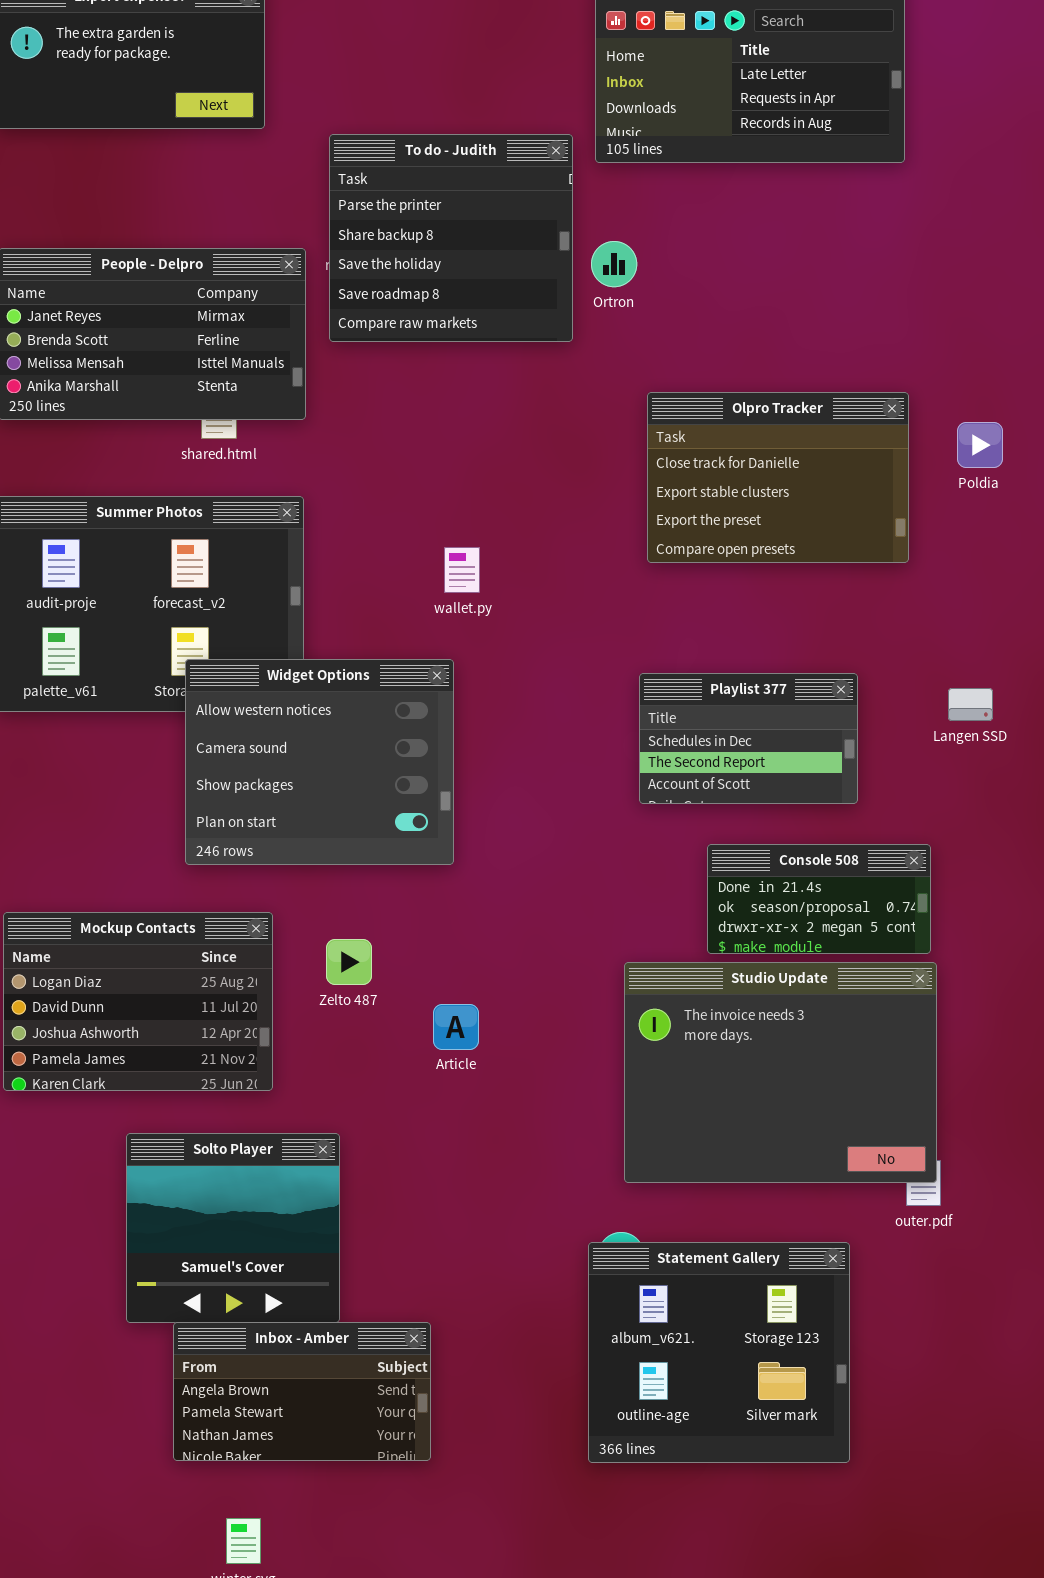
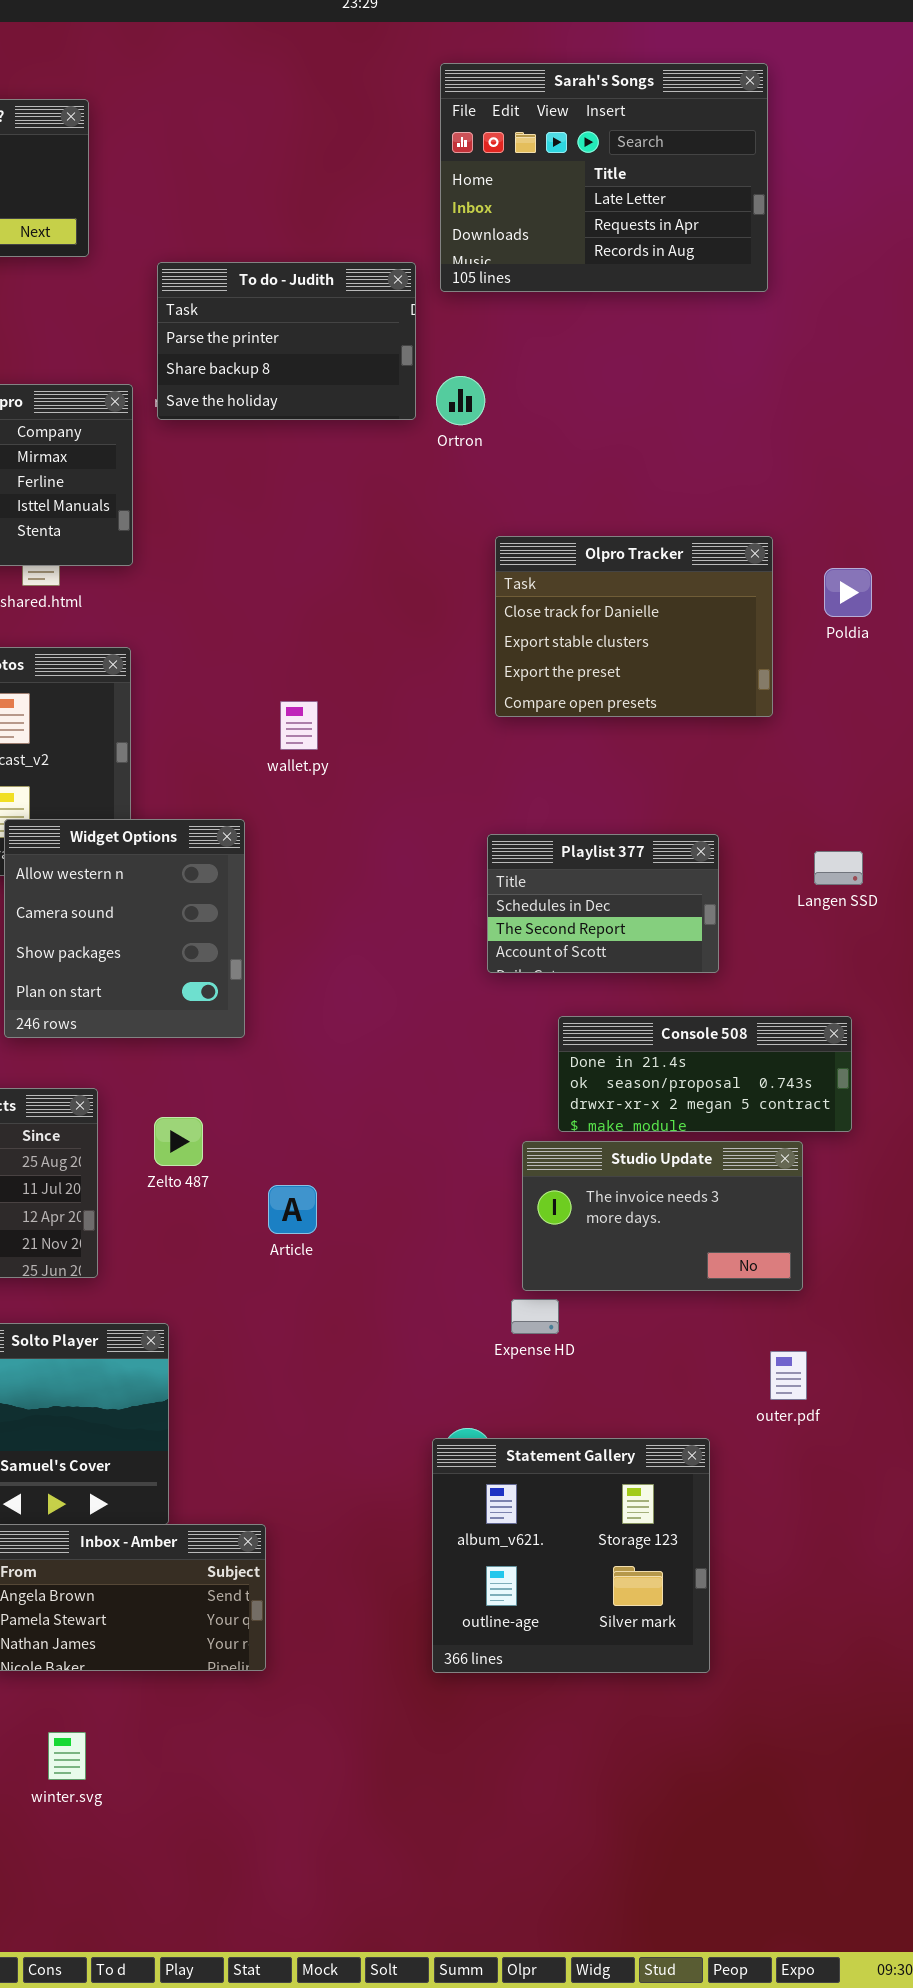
To do - Judith: [329,134,573,342] -> [157,262,416,420], resized
Widget Options: [185,659,454,865] -> [4,819,245,1038], resized
Console 508: [707,844,931,954] -> [558,1016,852,1132], resized
Studio Update: [624,962,937,1183] -> [522,1141,803,1291], resized

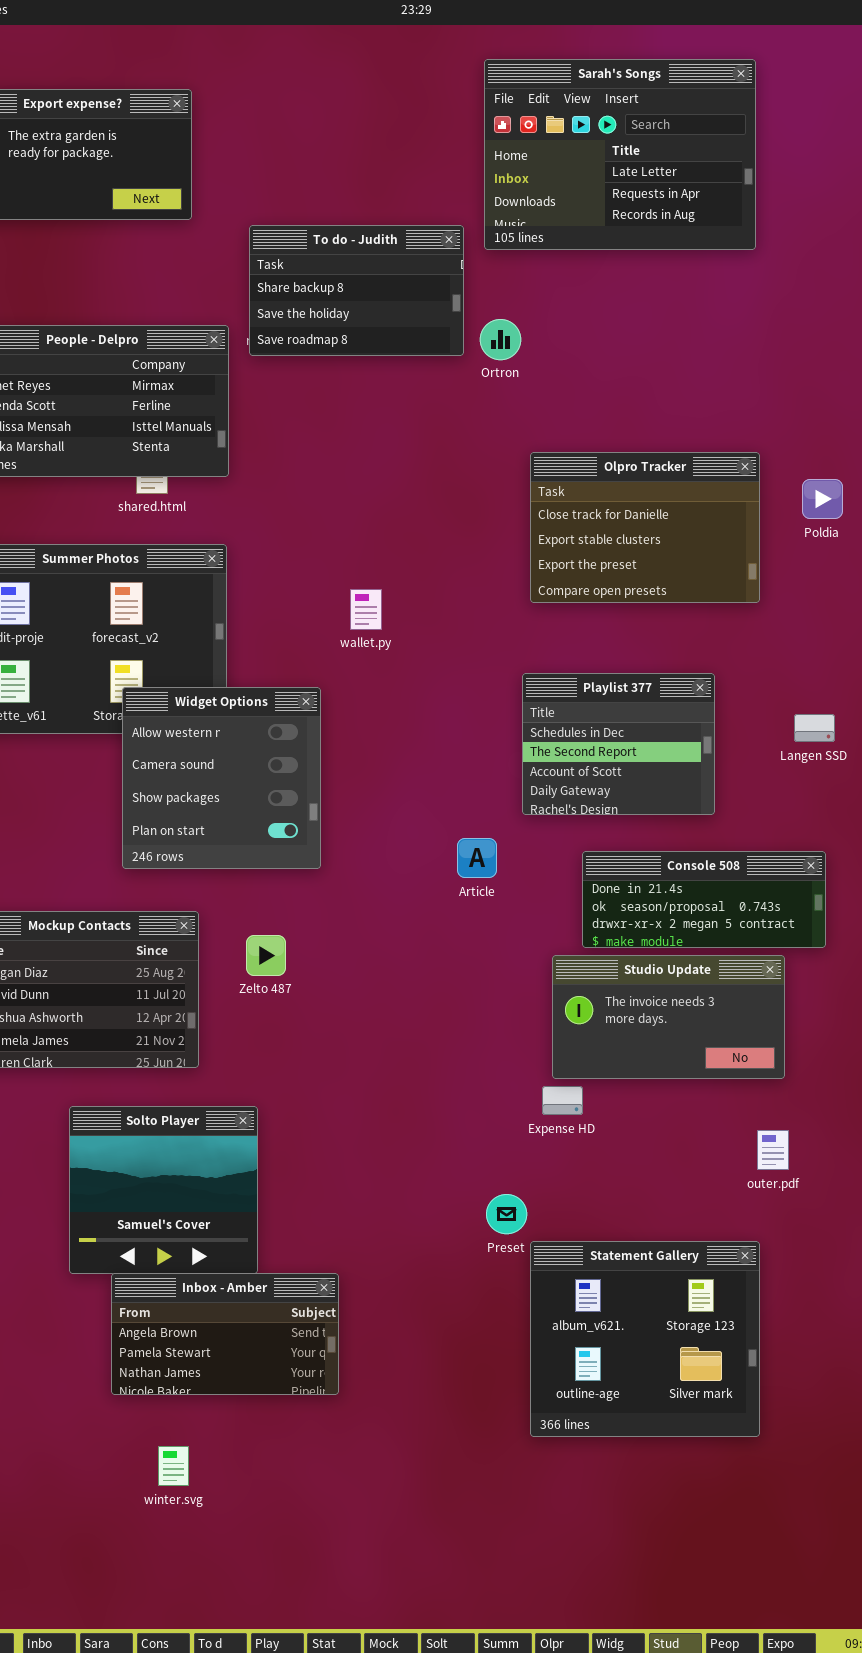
To do - Judith: [157,262,416,420] -> [249,225,464,356], scrolled down 1 row
Playlist 377: [487,834,719,973] -> [522,673,715,815], resized
Article: [268,1185,317,1234] -> [457,838,497,878], moved
Statement Gallery: [432,1438,710,1673] -> [530,1241,760,1437], moved

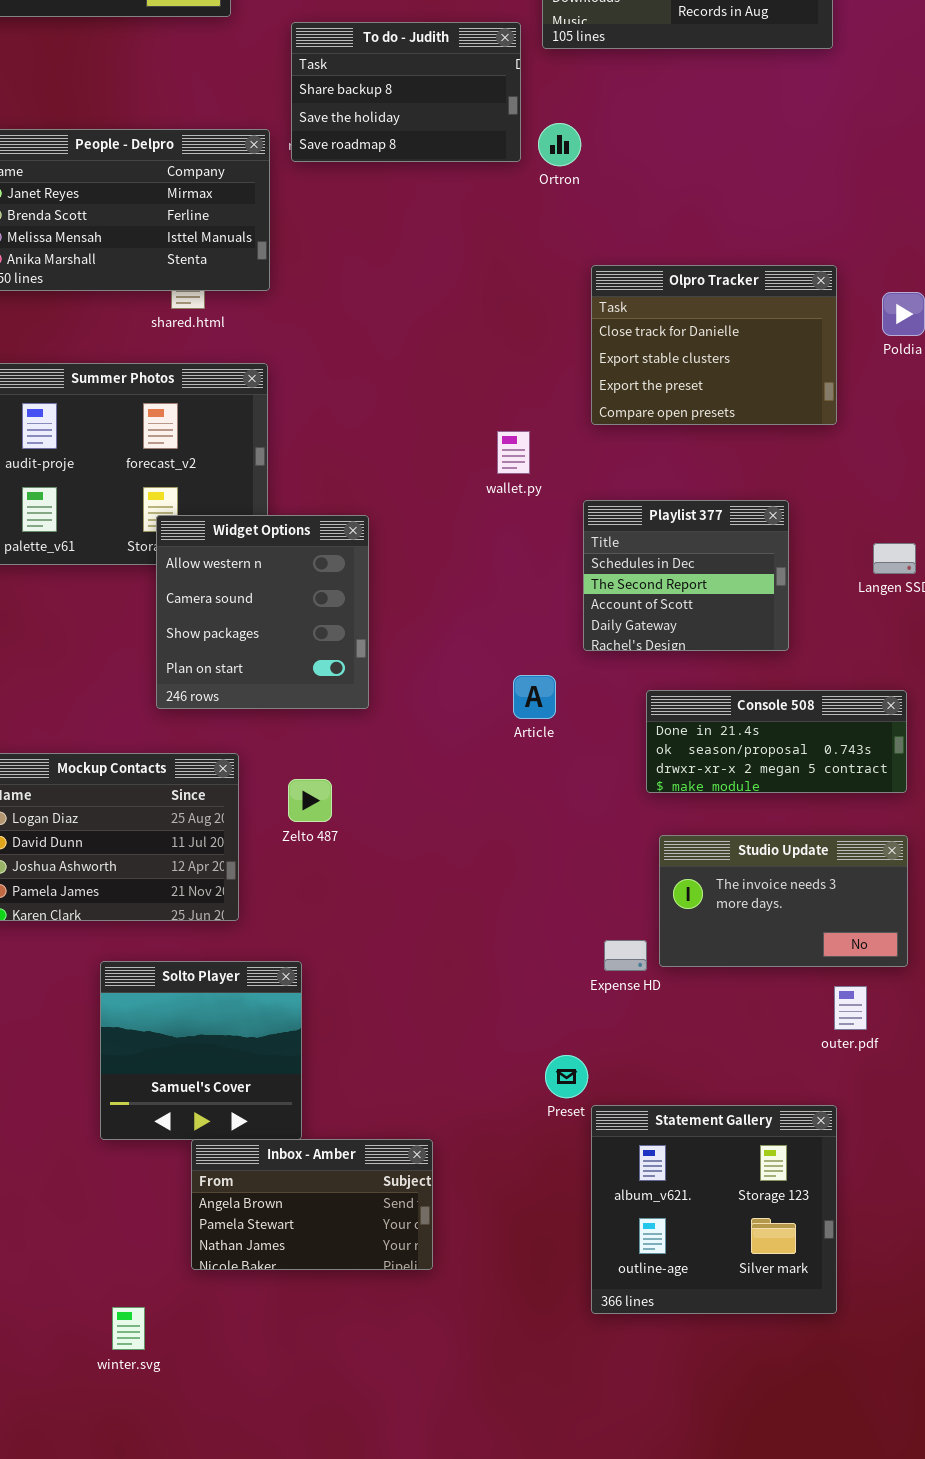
wallet.py: [350,589,382,630] -> [497,431,530,474], moved
Studio Update: [552,955,785,1079] -> [659,835,908,967], moved
Inbox - Amber: [111,1273,339,1395] -> [191,1139,433,1270], moved
winter.svg: [158,1446,189,1486] -> [112,1307,145,1350], moved

